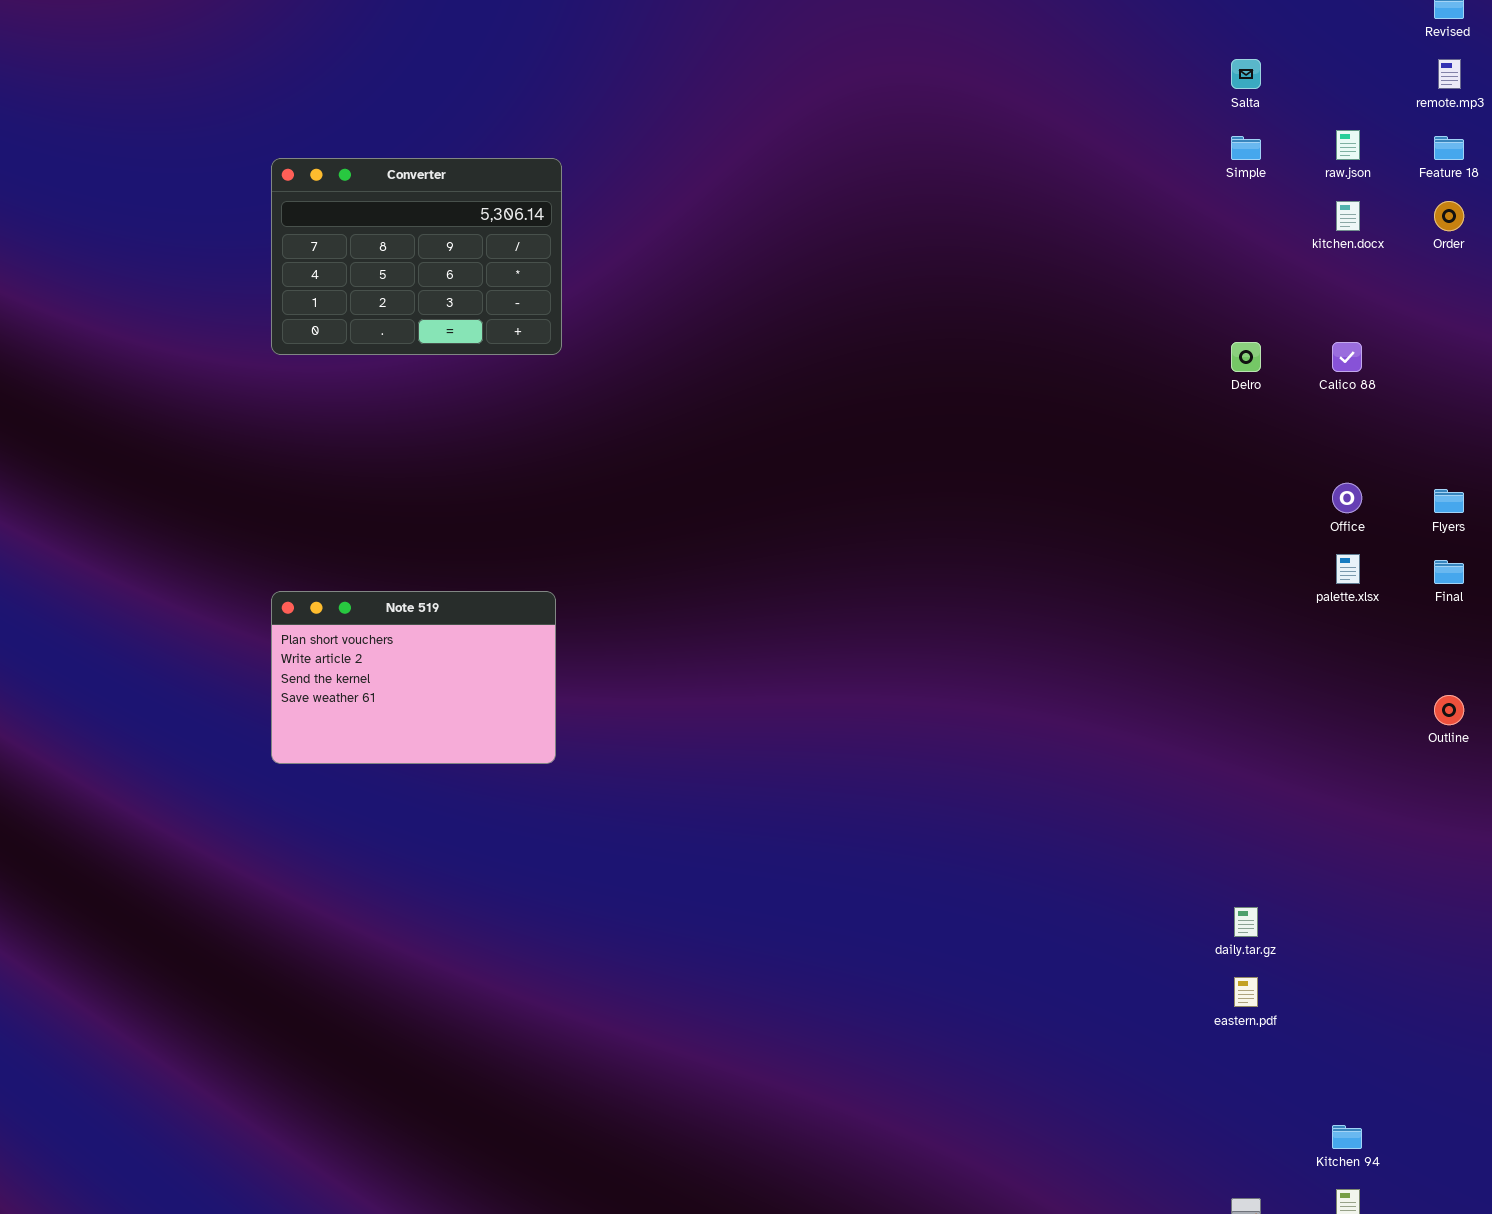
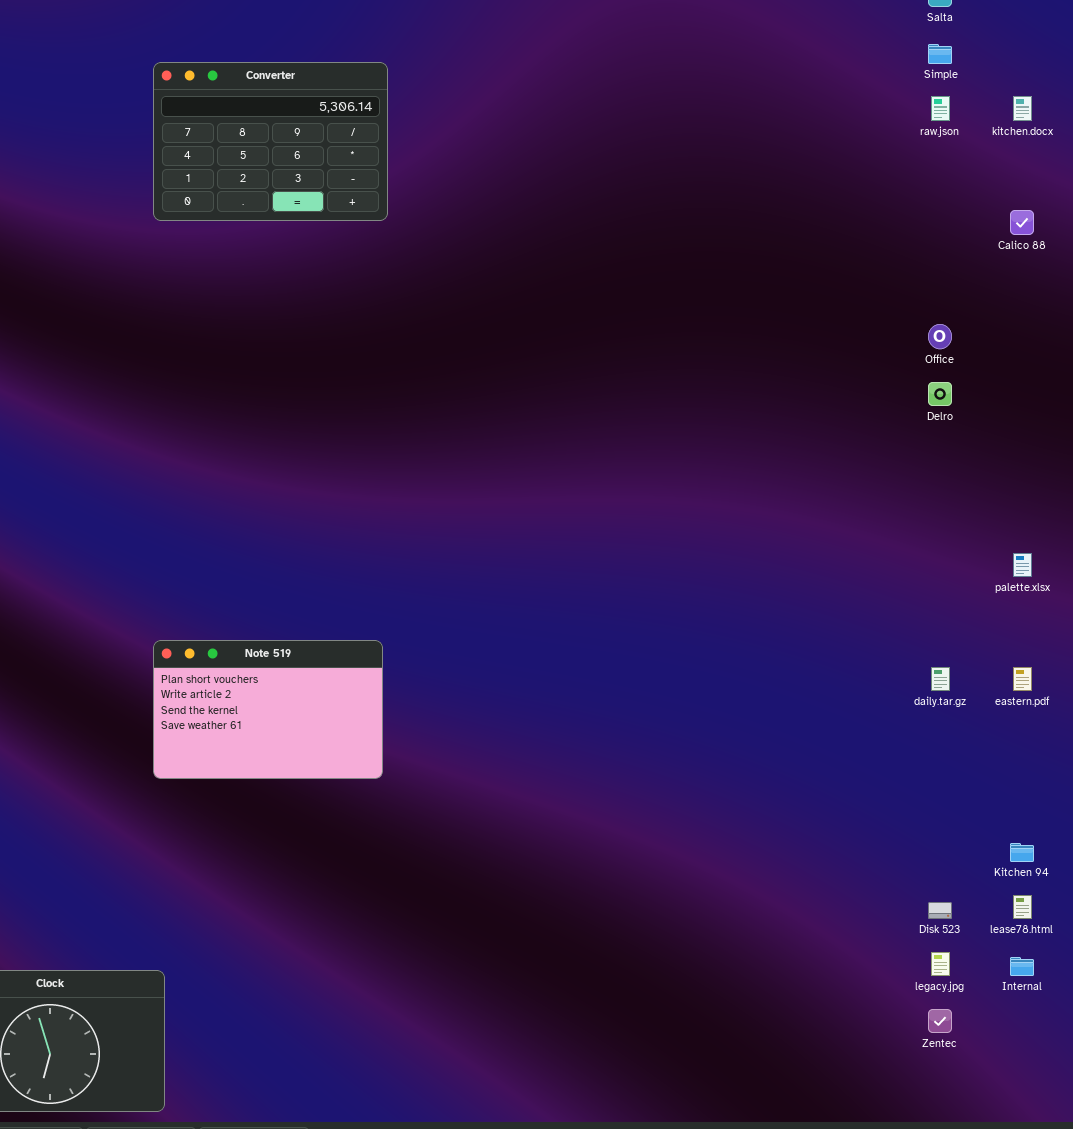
raw.json: [1336,130,1360,160] -> [931,96,950,121], moved
Delro: [1231,342,1261,372] -> [928,382,952,406], moved
Office: [1332,483,1362,513] -> [928,324,952,349], moved
palette.xlsx: [1336,554,1360,584] -> [1013,553,1032,577], moved
Note 519: [271,591,556,764] -> [153,640,383,779], moved
eastern.pdf: [1234,977,1258,1007] -> [1013,667,1032,691], moved

